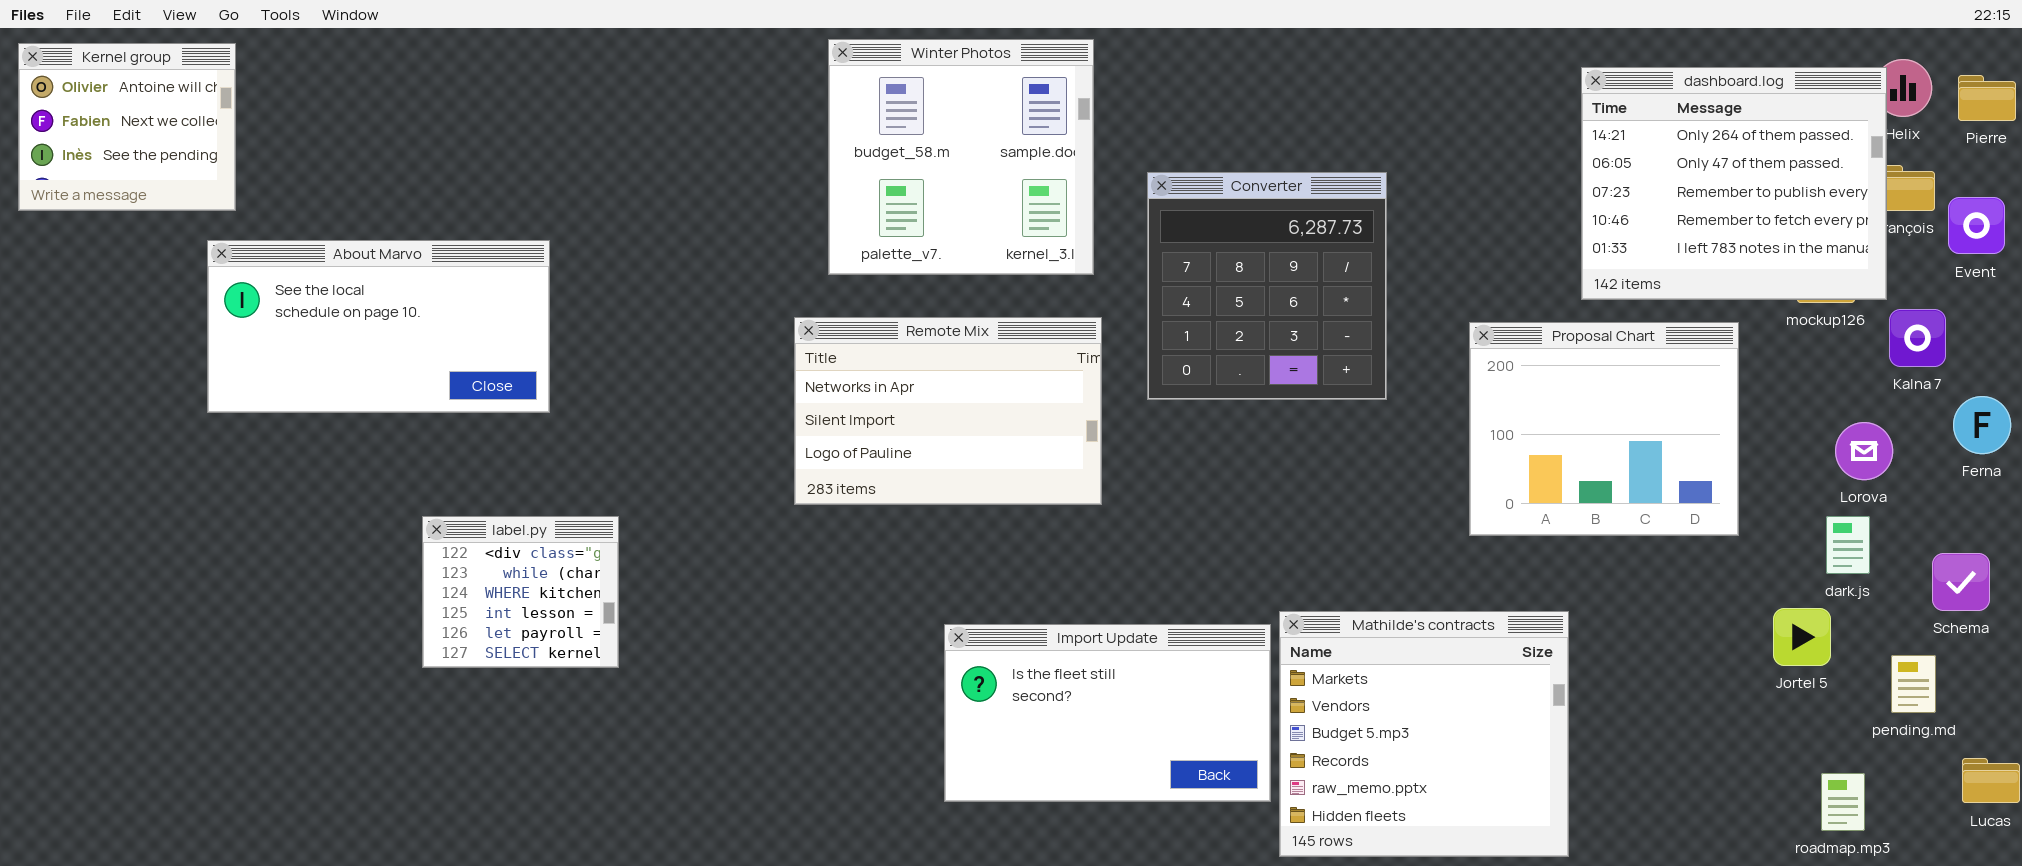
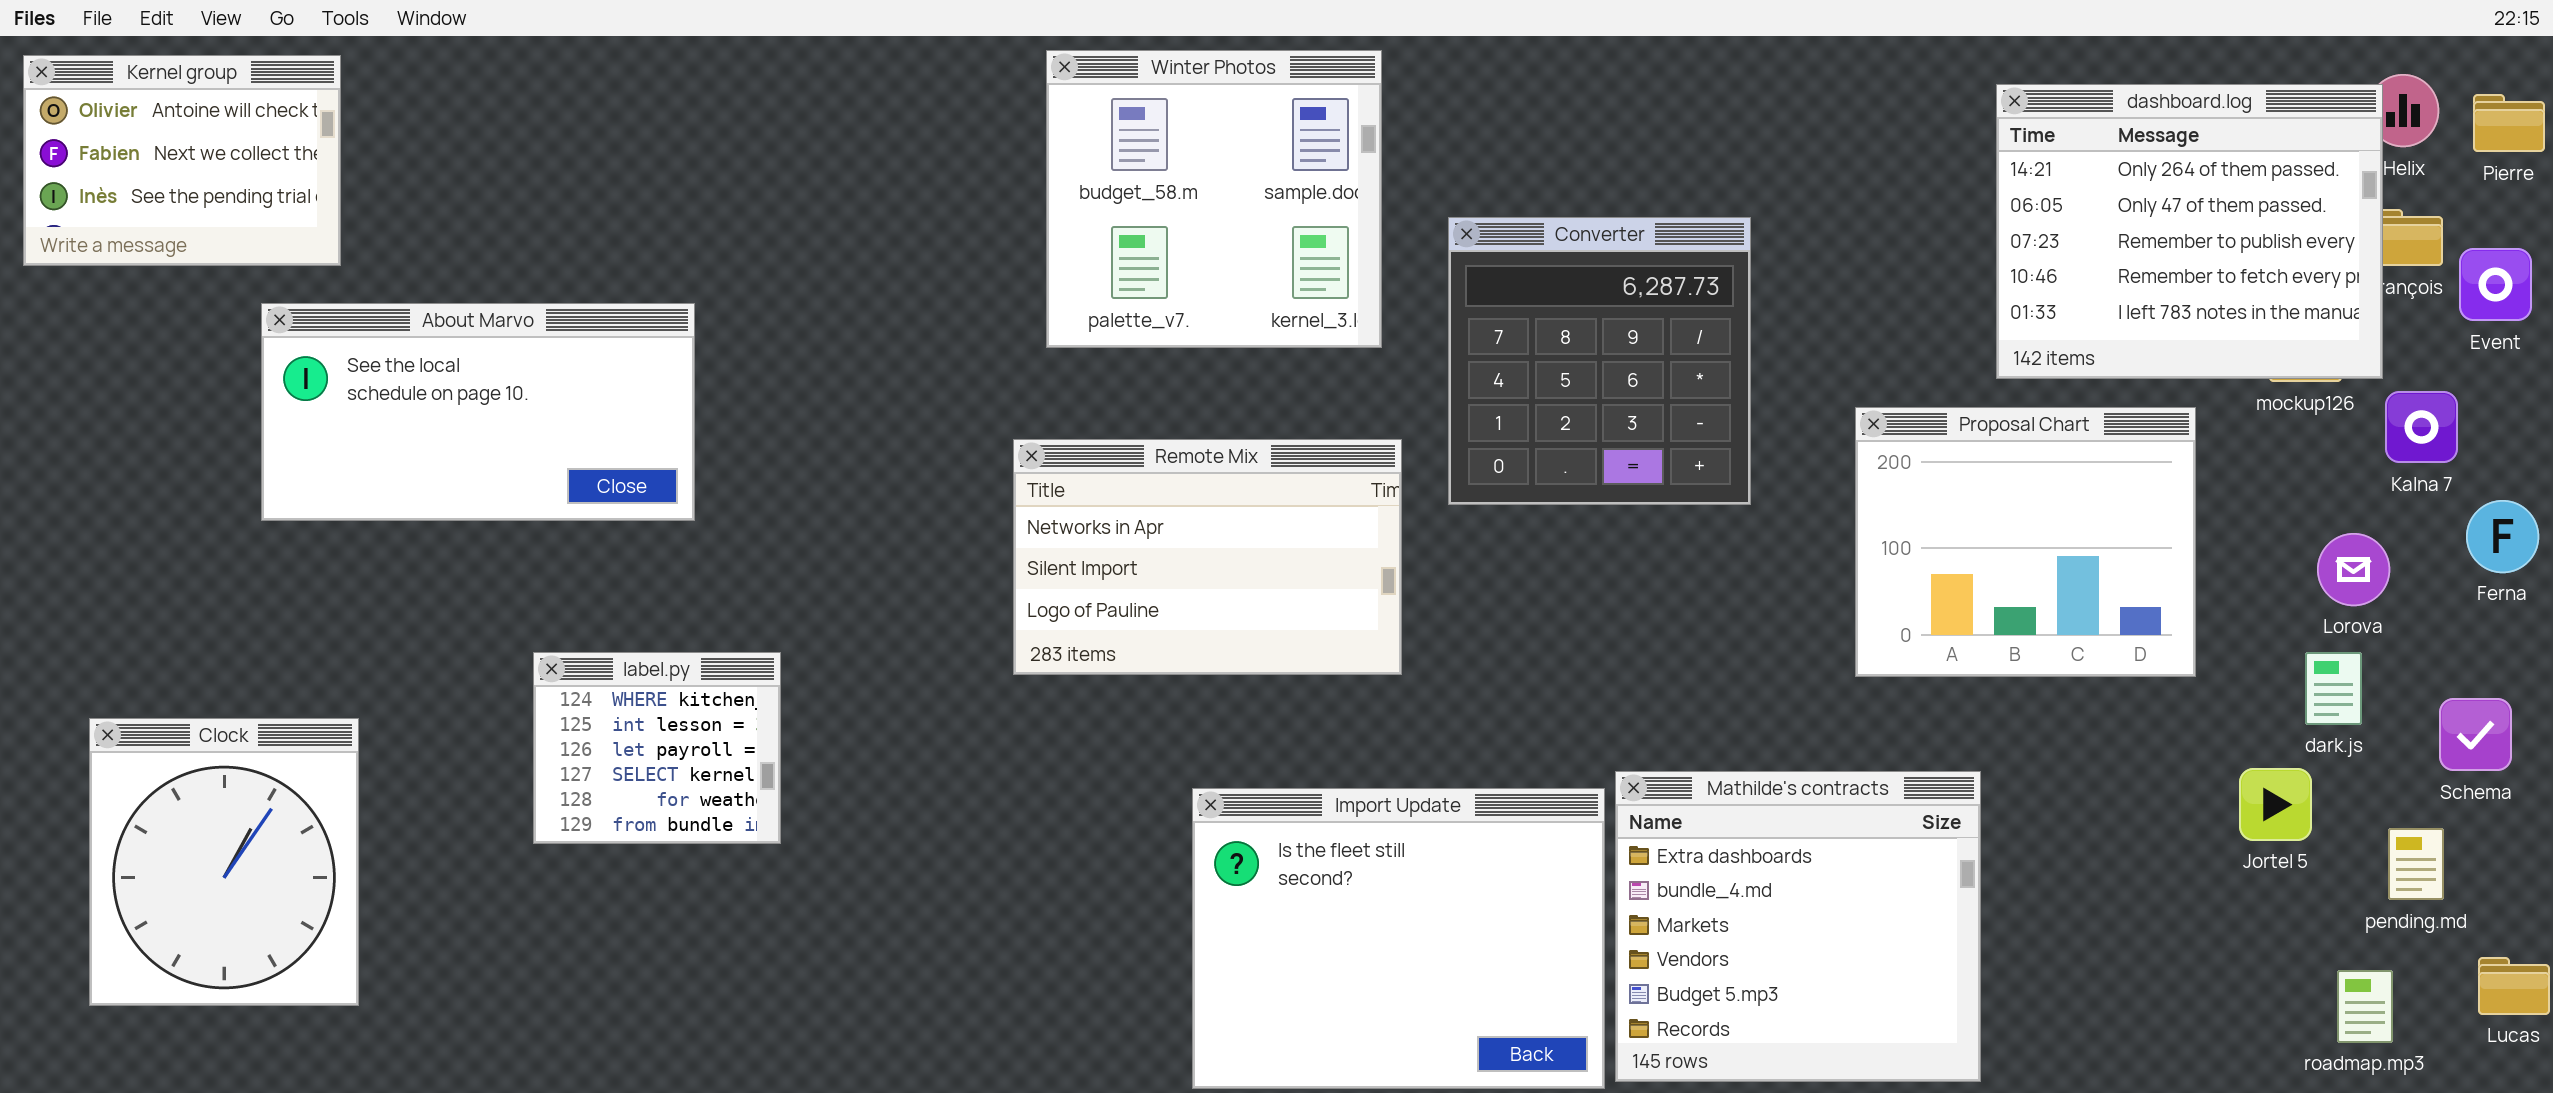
Kernel group: [18,43,236,211] -> [23,55,341,266], resized
Remote Mix: [794,317,1102,505] -> [1013,439,1402,675], moved
label.py: [422,516,619,668] -> [533,652,781,844], scrolled down 2 rows
Clock: none -> [89,718,359,1006], opened
Mathilde's contracts: [1279,611,1569,857] -> [1615,771,1981,1082], scrolled up 2 rows
Import Update: [944,624,1271,802] -> [1192,788,1605,1089], resized
roadmap.mp3: [1821,773,1865,831] -> [2337,970,2393,1043], moved

